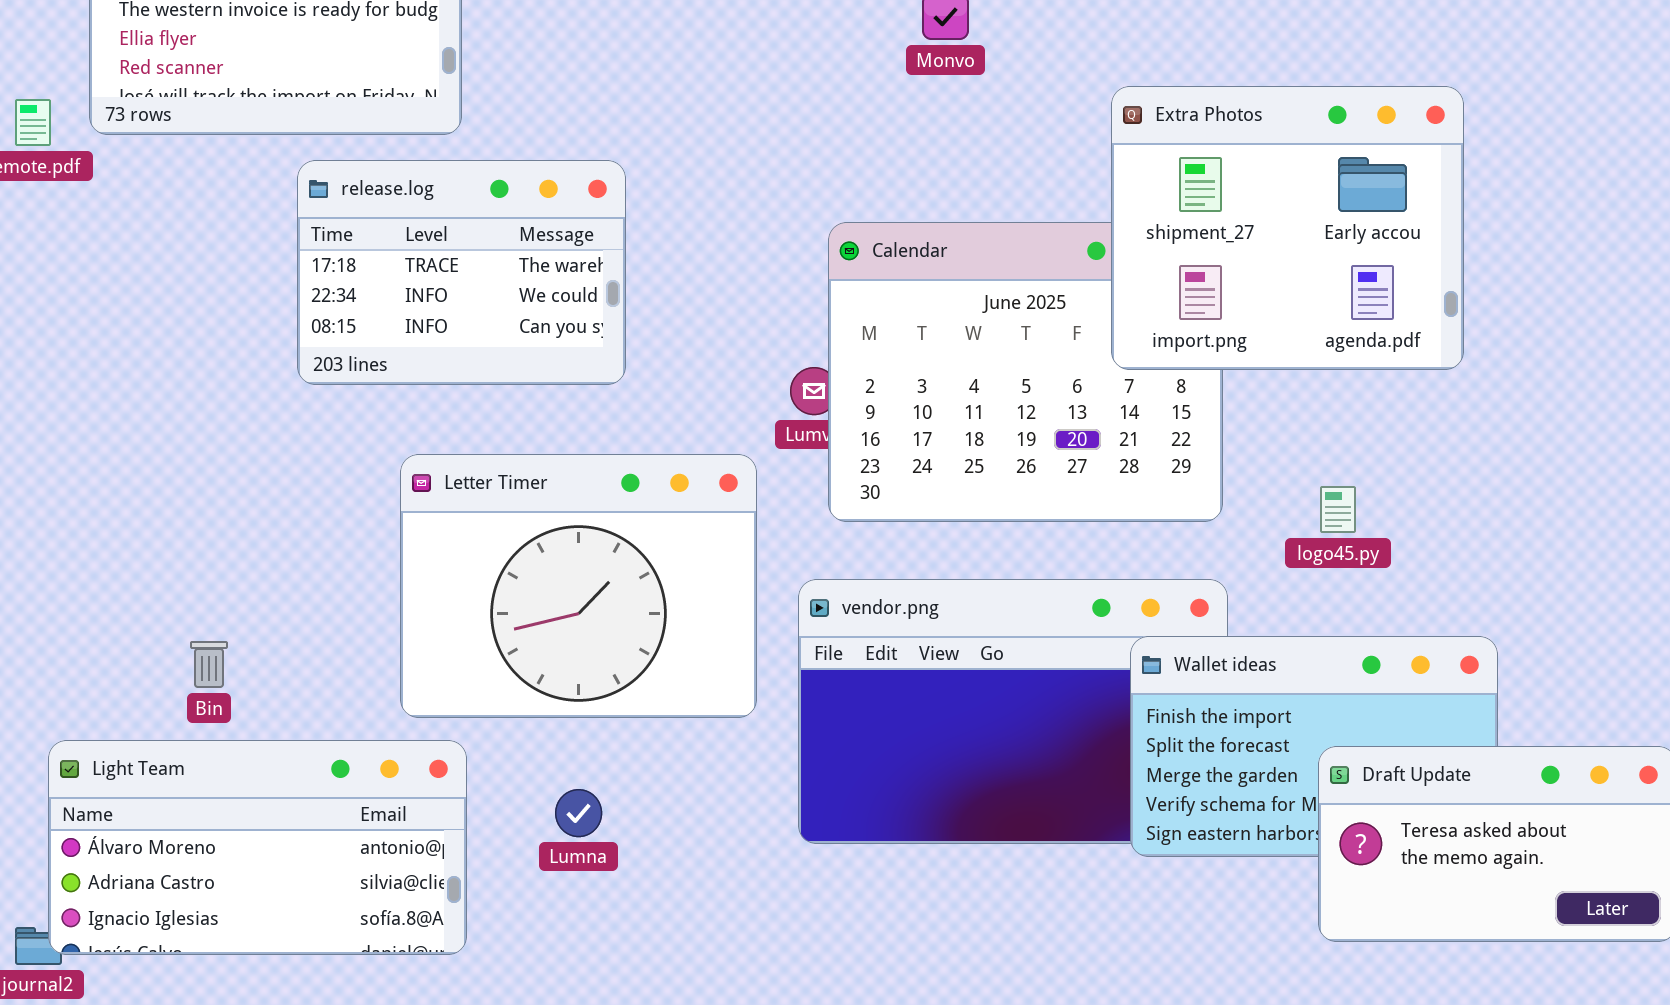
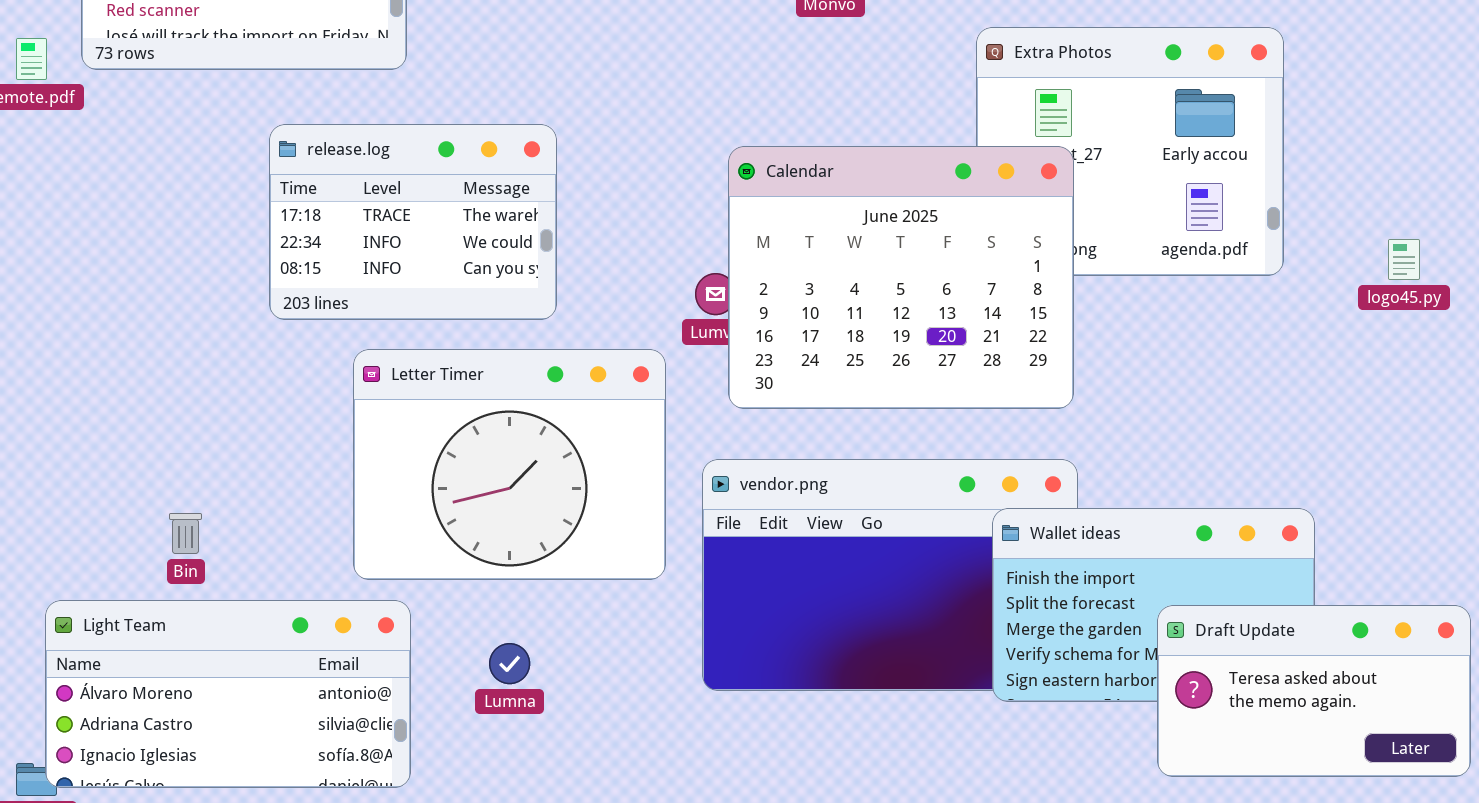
release.log: [297,160,626,385] -> [269,124,557,320], moved
Calendar: [828,222,1223,522] -> [728,146,1074,409], raised
logo45.py: [1320,486,1356,533] -> [1388,239,1420,280], moved

